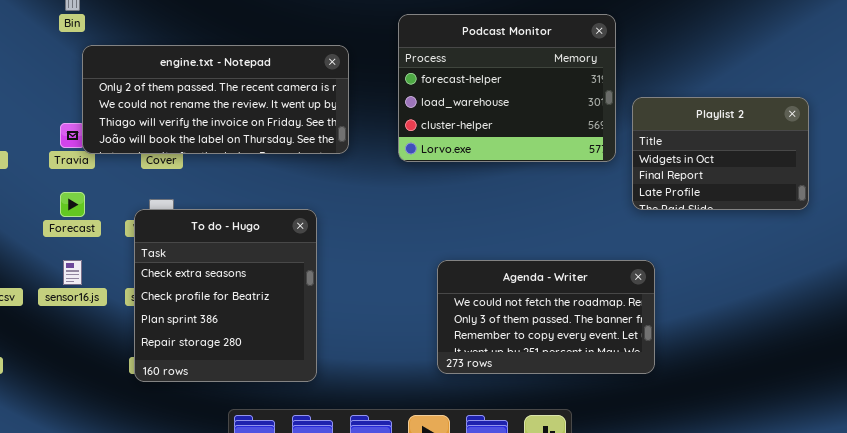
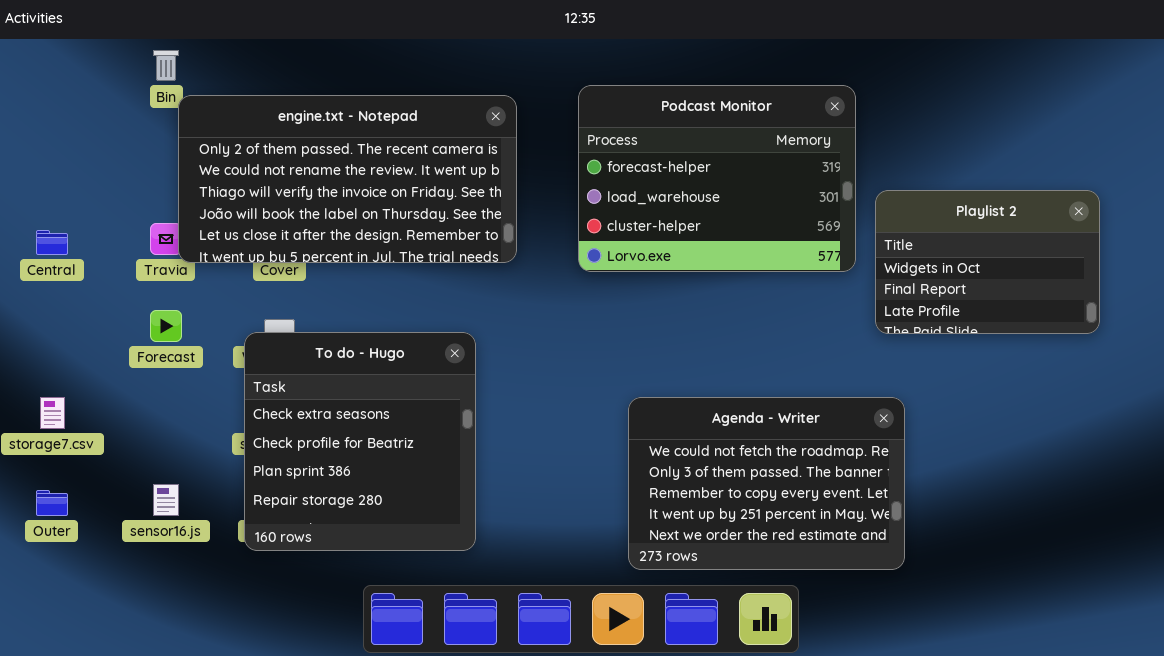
engine.txt - Notepad: [82,45,349,154] -> [178,95,517,263], resized
sensor16.js: [63,260,82,285] -> [153,484,179,516], moved
Agenda - Writer: [437,260,655,374] -> [628,397,905,570], resized

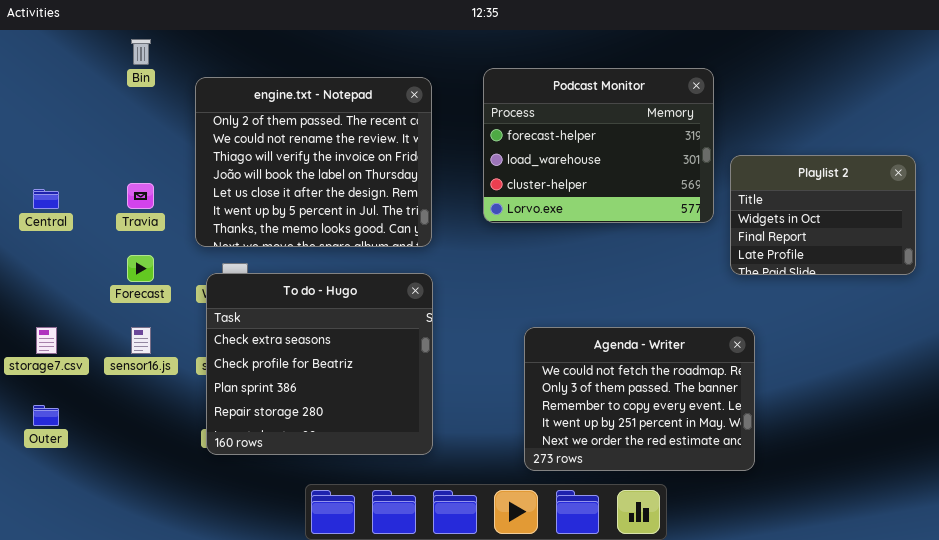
engine.txt - Notepad: [178,95,517,263] -> [195,77,432,247], resized
To do - Hugo: [244,332,476,551] -> [206,273,433,455], resized
sensor16.js: [153,484,179,516] -> [131,327,151,354], moved

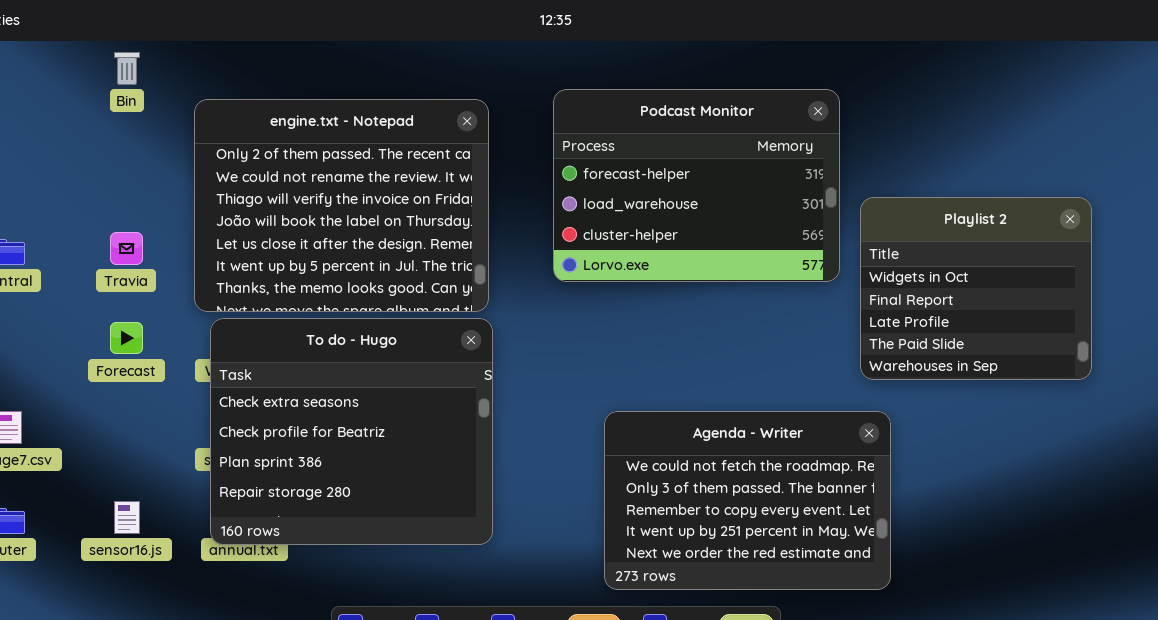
Playlist 2: [730,155,916,275] -> [860,197,1092,380], resized
To do - Hugo: [206,273,433,455] -> [210,318,493,545], moved
sensor16.js: [131,327,151,354] -> [114,501,140,534], moved

